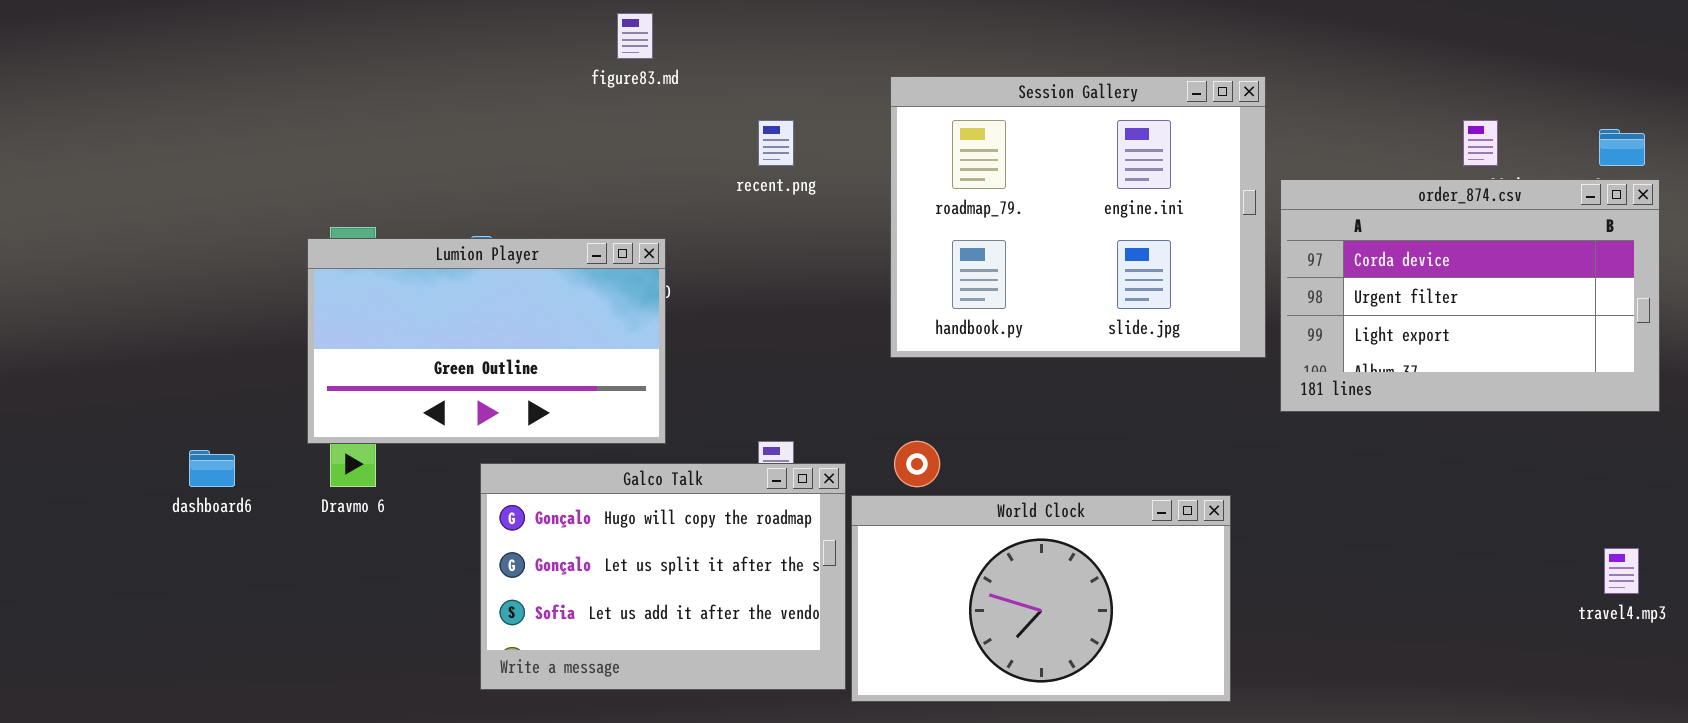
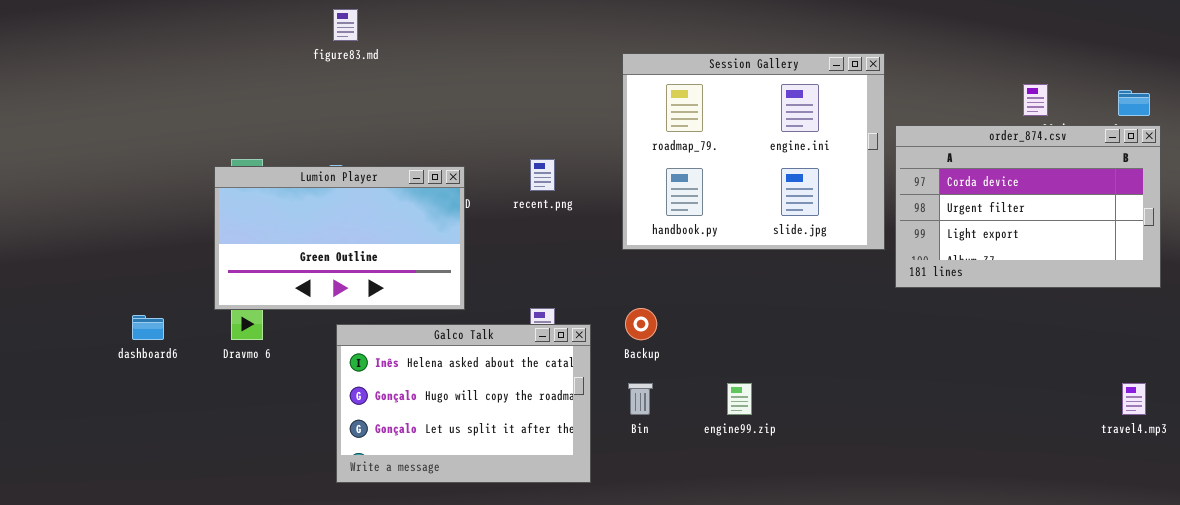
figure83.md: [617,13,653,59] -> [333,9,358,41], moved
recent.png: [758,120,794,166] -> [530,159,555,191], moved
Galco Talk: [480,463,846,690] -> [336,324,591,483], scrolled up 1 row
World Clock: [851,495,1231,702] -> none, closed

